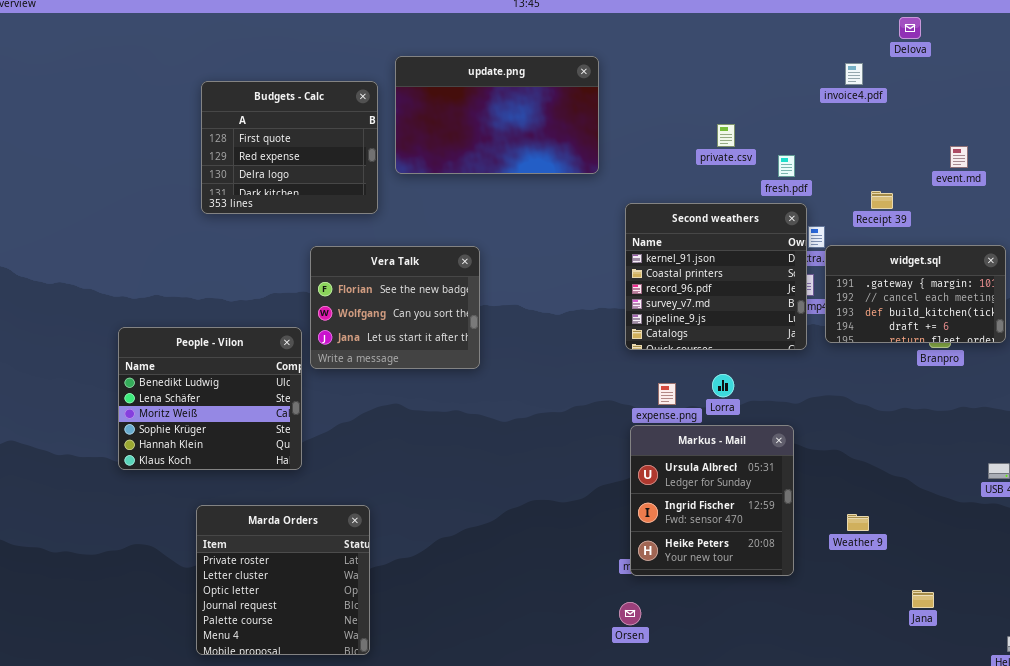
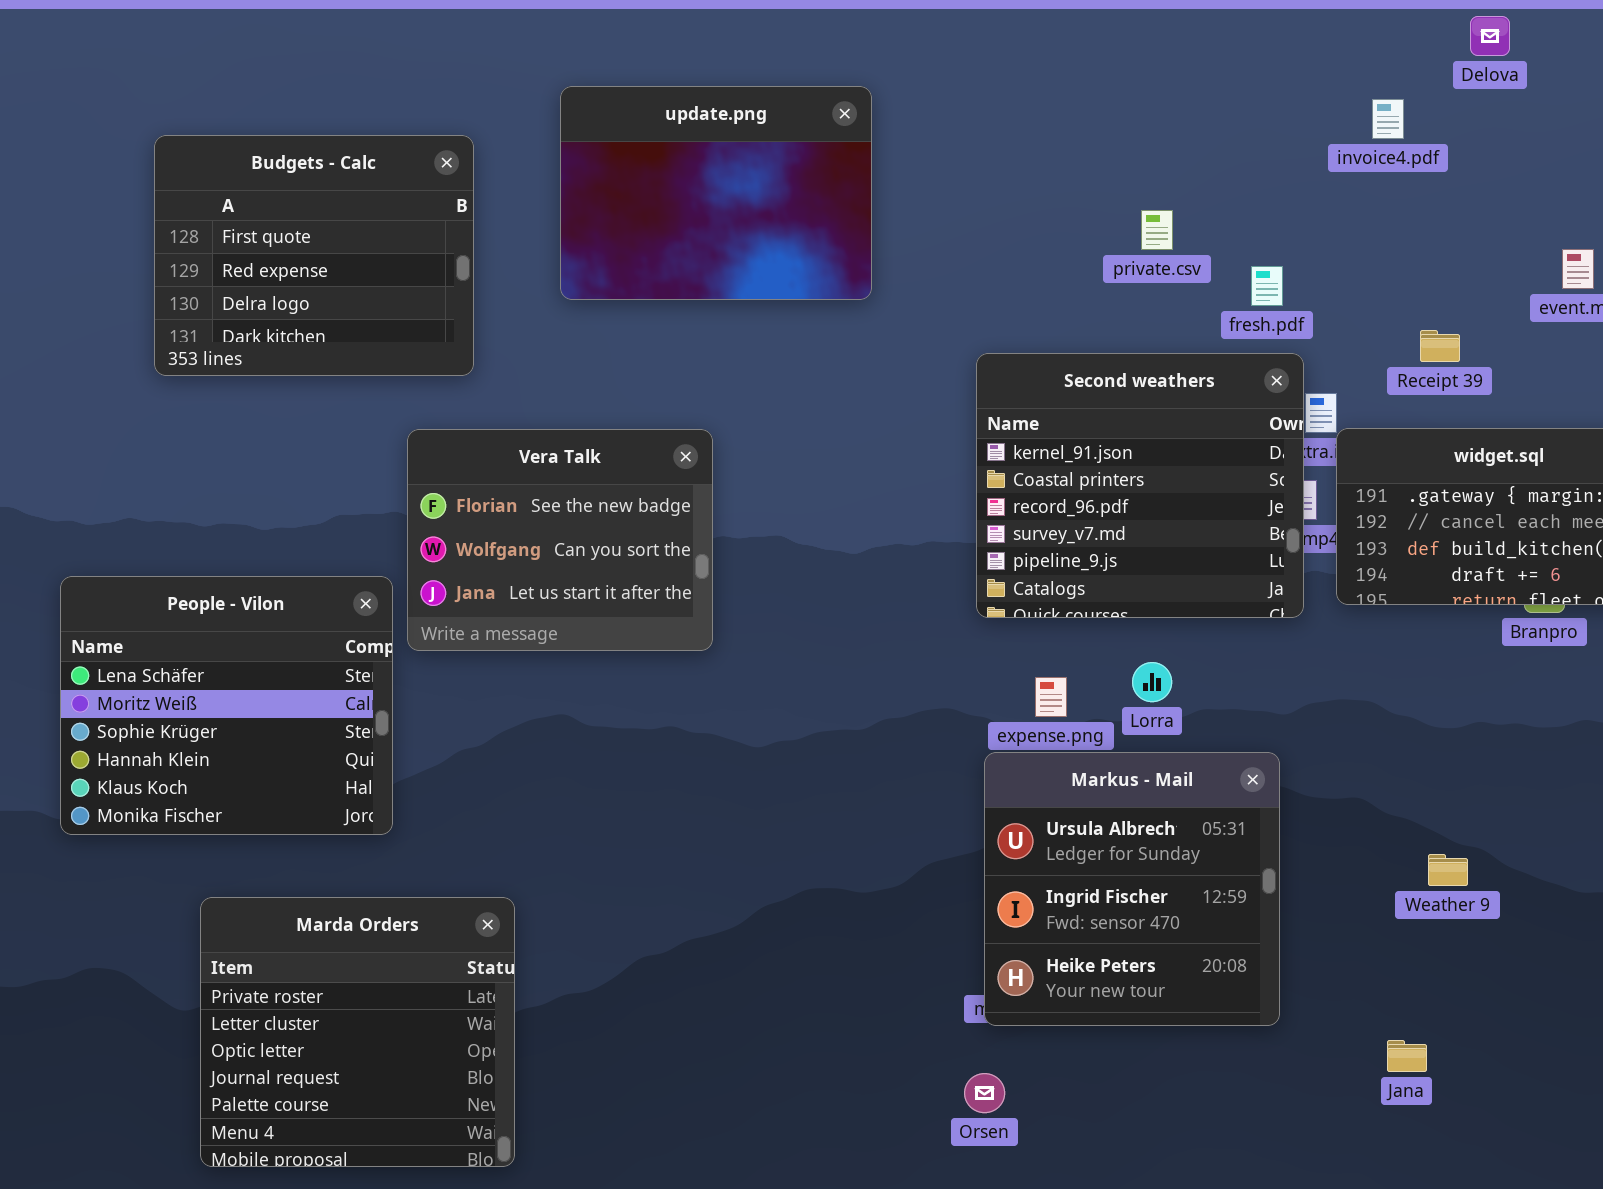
update.png: [395,56,599,174] -> [560,86,872,300], resized
Budgets - Calc: [201,81,378,214] -> [154,135,474,376], moved
People - Vilon: [118,327,302,470] -> [60,576,393,835], scrolled down 1 row
Weather 9: [847,514,869,531] -> [1428,854,1468,886], moved
Jana: [912,590,934,608] -> [1387,1040,1427,1072], moved

